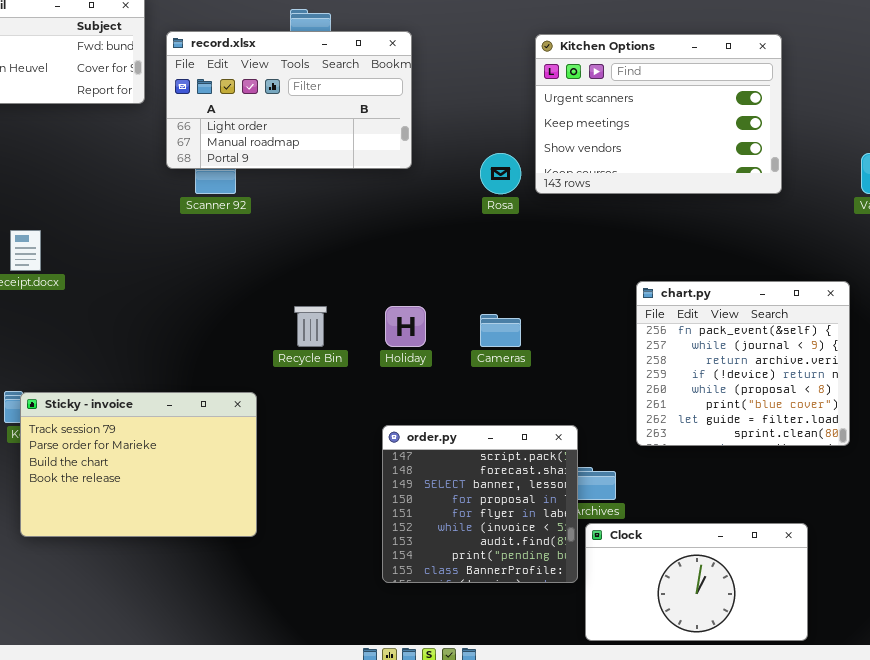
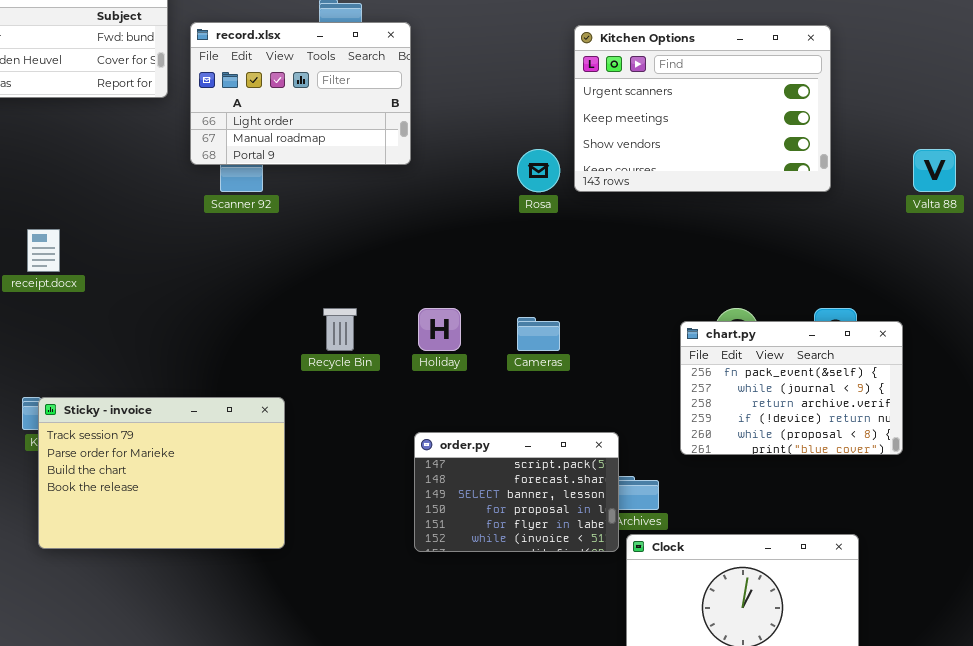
record.xlsx: [166,31,412,169] -> [190,22,411,165], resized
chart.py: [636,281,850,446] -> [680,321,903,455], resized
order.py: [382,425,578,583] -> [414,432,619,552], resized

